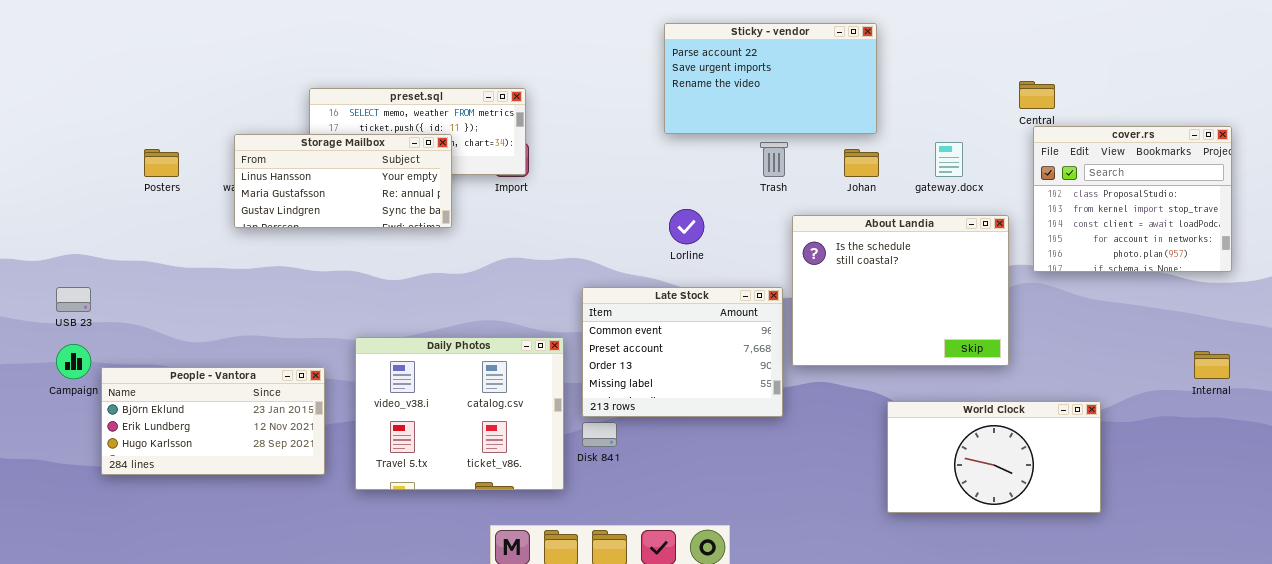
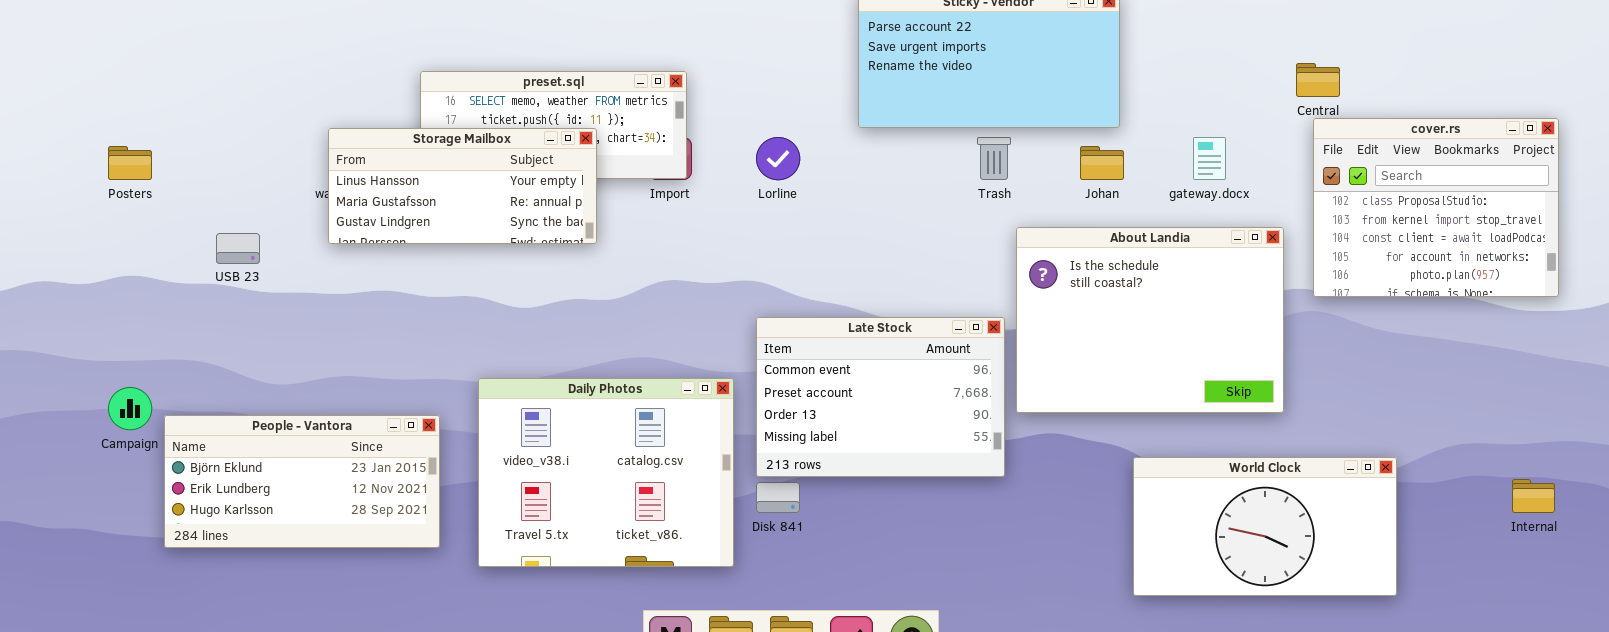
Posters: [144,149,179,177] -> [108,146,152,180], moved
Lorline: [669,209,704,244] -> [756,137,800,180], moved
USB 23: [56,287,91,312] -> [216,233,260,264], moved
Internal: [1194,351,1230,379] -> [1512,479,1555,513], moved

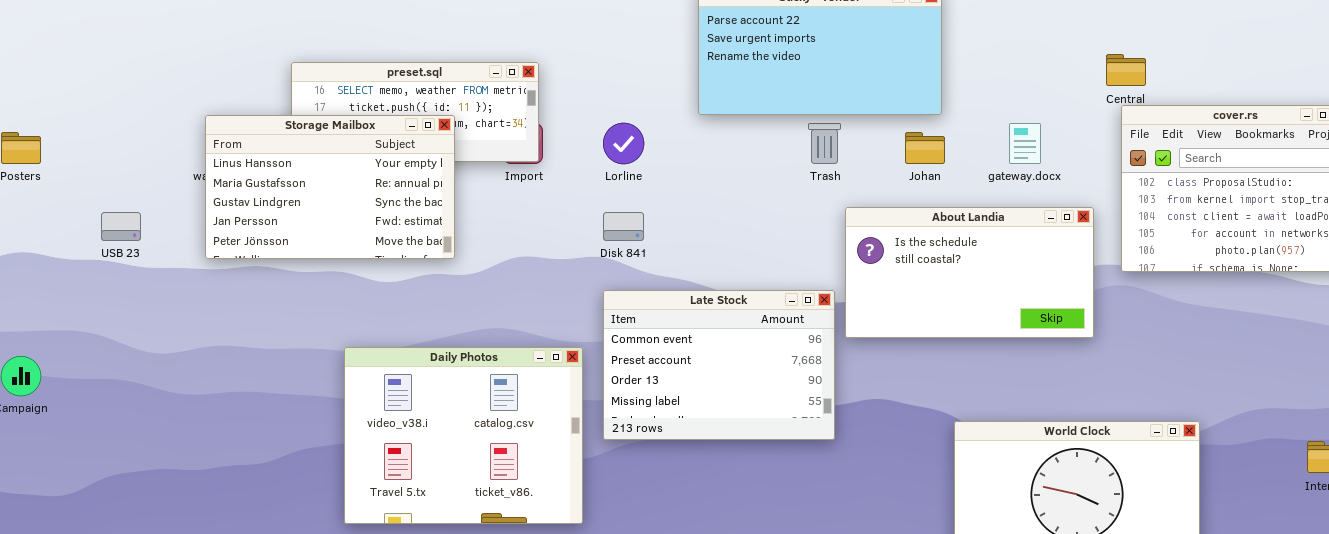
Storage Mailbox: [328,128,597,244] -> [205,115,455,259], resized
About Landia: [1016,227,1284,413] -> [845,207,1094,338], resized
People - Vantora: [164,415,440,548] -> none, closed
Disk 841: [756,482,800,513] -> [603,212,644,241], moved

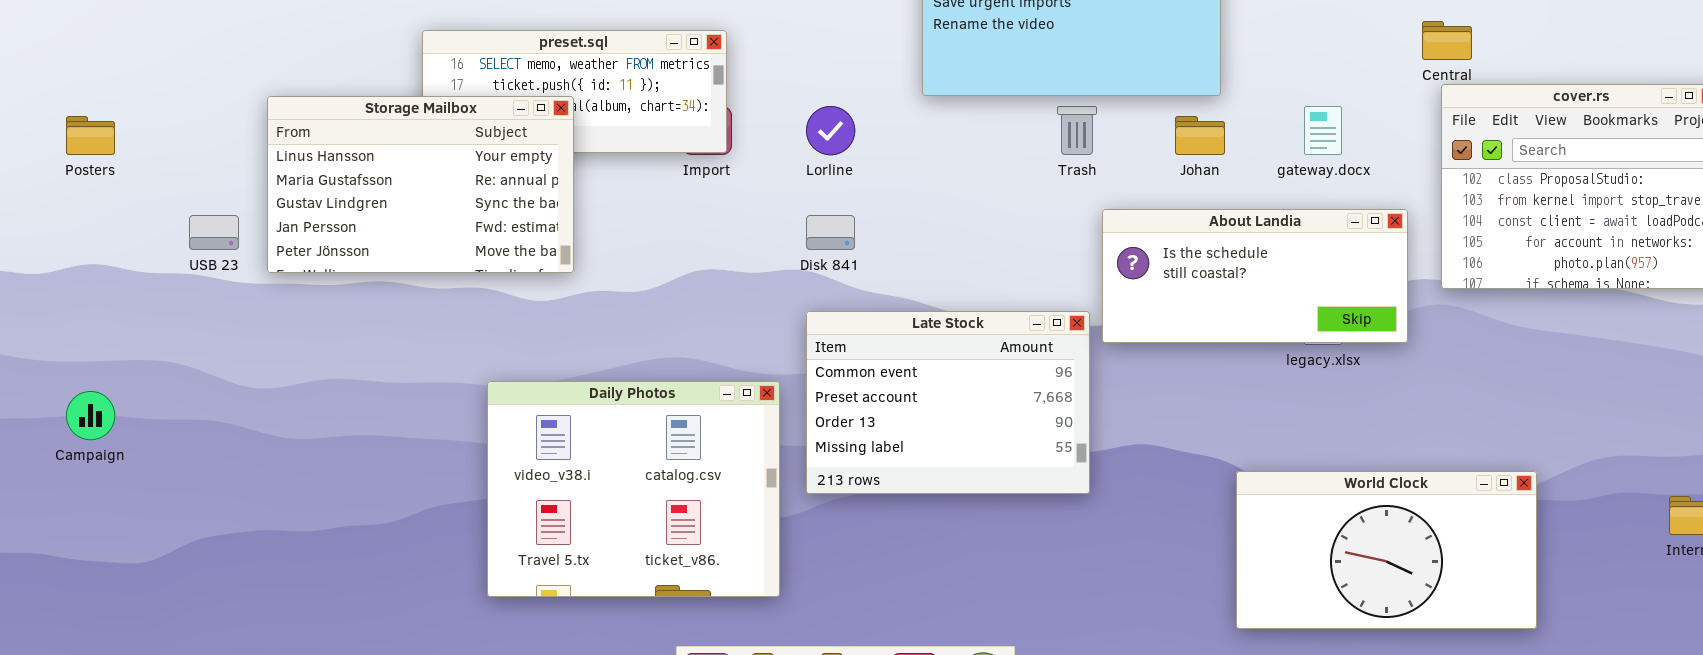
Storage Mailbox: [205,115,455,259] -> [267,96,574,273], moved
About Landia: [845,207,1094,338] -> [1102,209,1408,343], resized

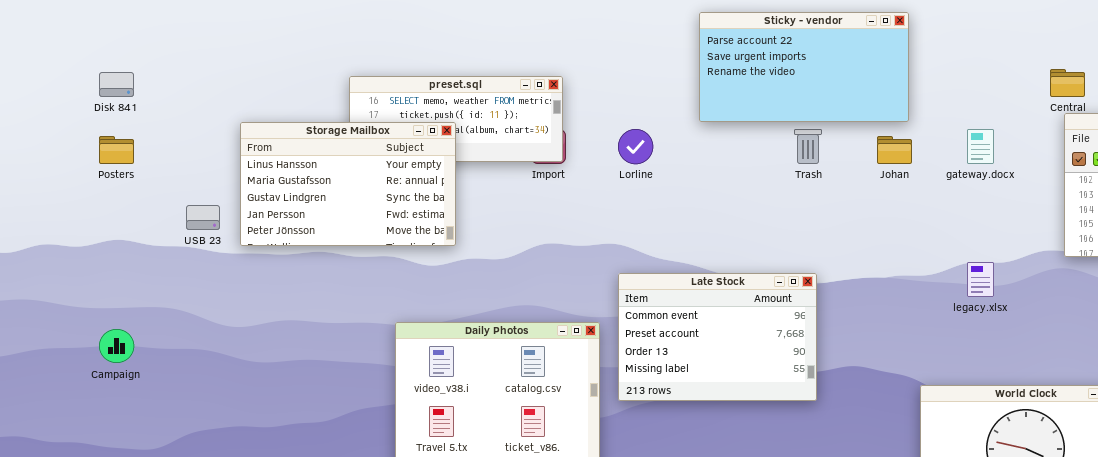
About Landia: [1102,209,1408,343] -> none, closed
Disk 841: [806,215,855,250] -> [99,72,134,97], moved

